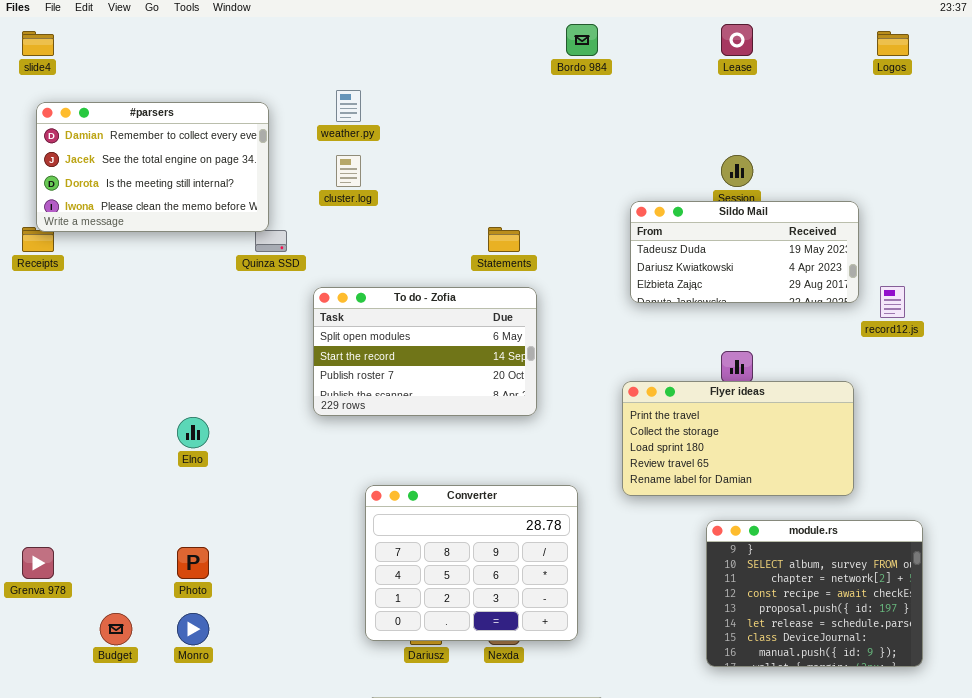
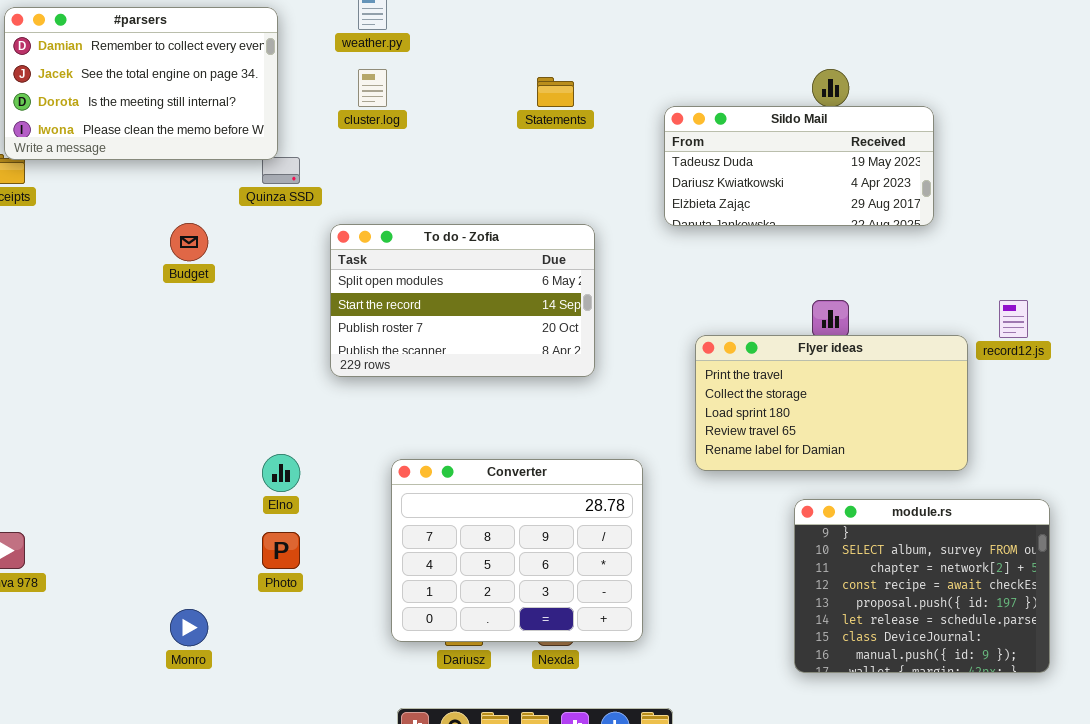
Sildo Mail: [630,201,859,303] -> [664,106,934,226], moved
Statements: [488,227,520,252] -> [537,77,574,107], moved
record12.js: [880,286,905,318] -> [999,300,1028,338], moved
Elno: [177,417,209,448] -> [262,454,300,492], moved
Photo: [177,547,209,579] -> [262,532,300,569], moved
Budget: [100,613,132,645] -> [170,223,208,261], moved

